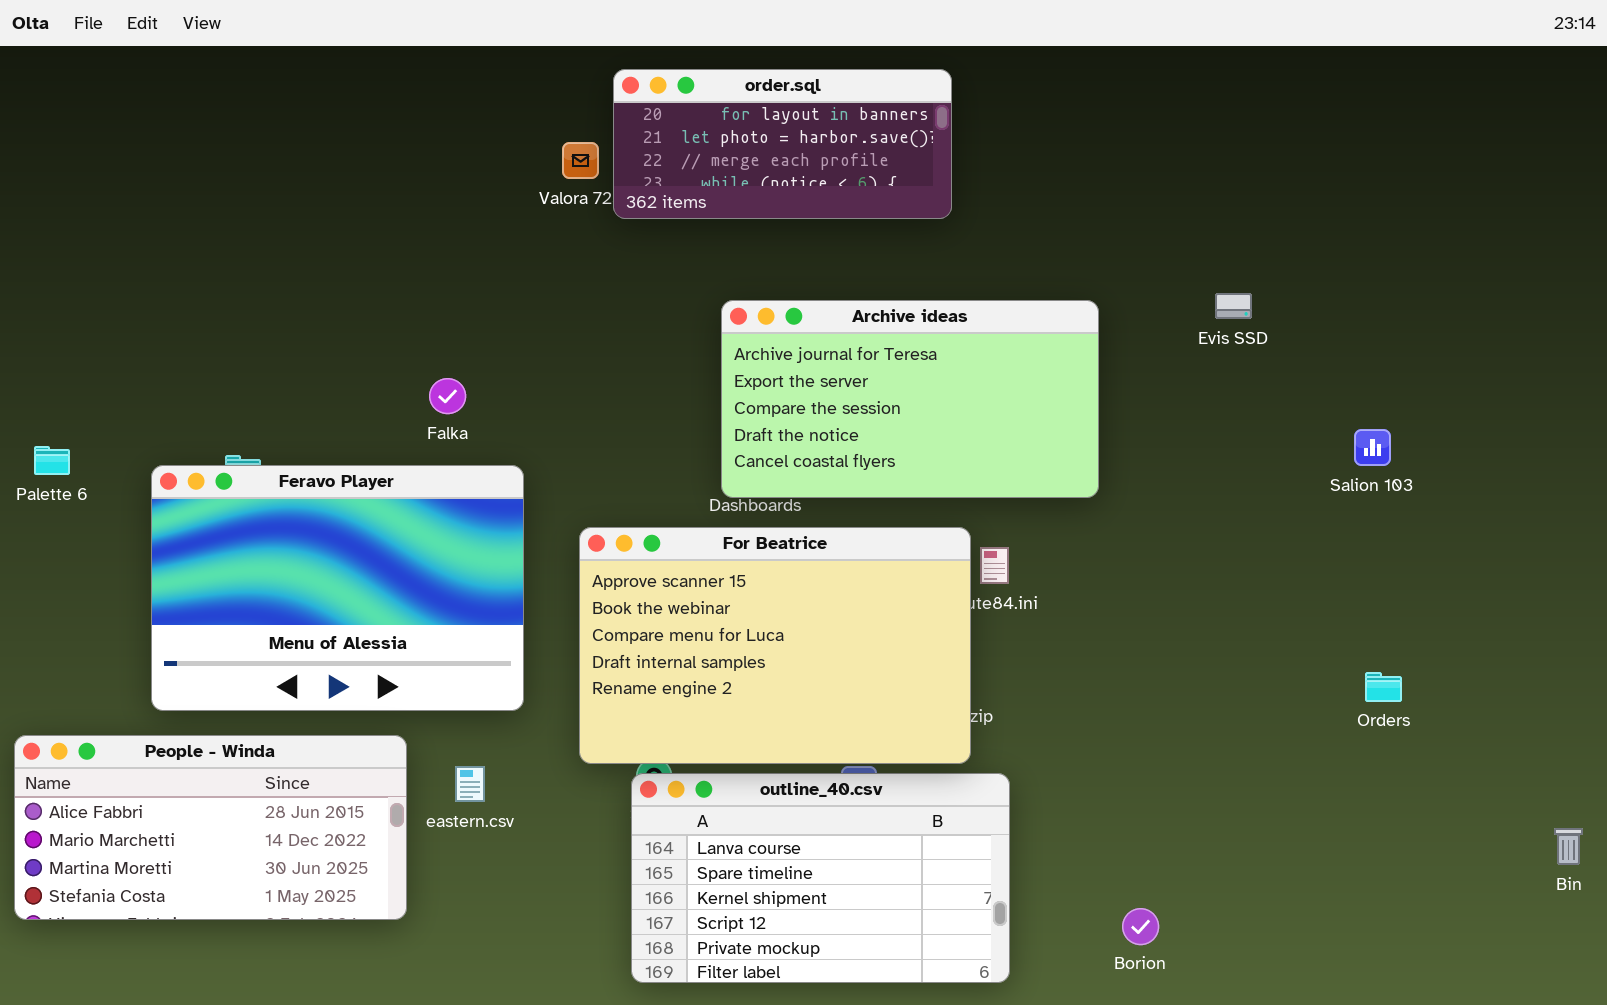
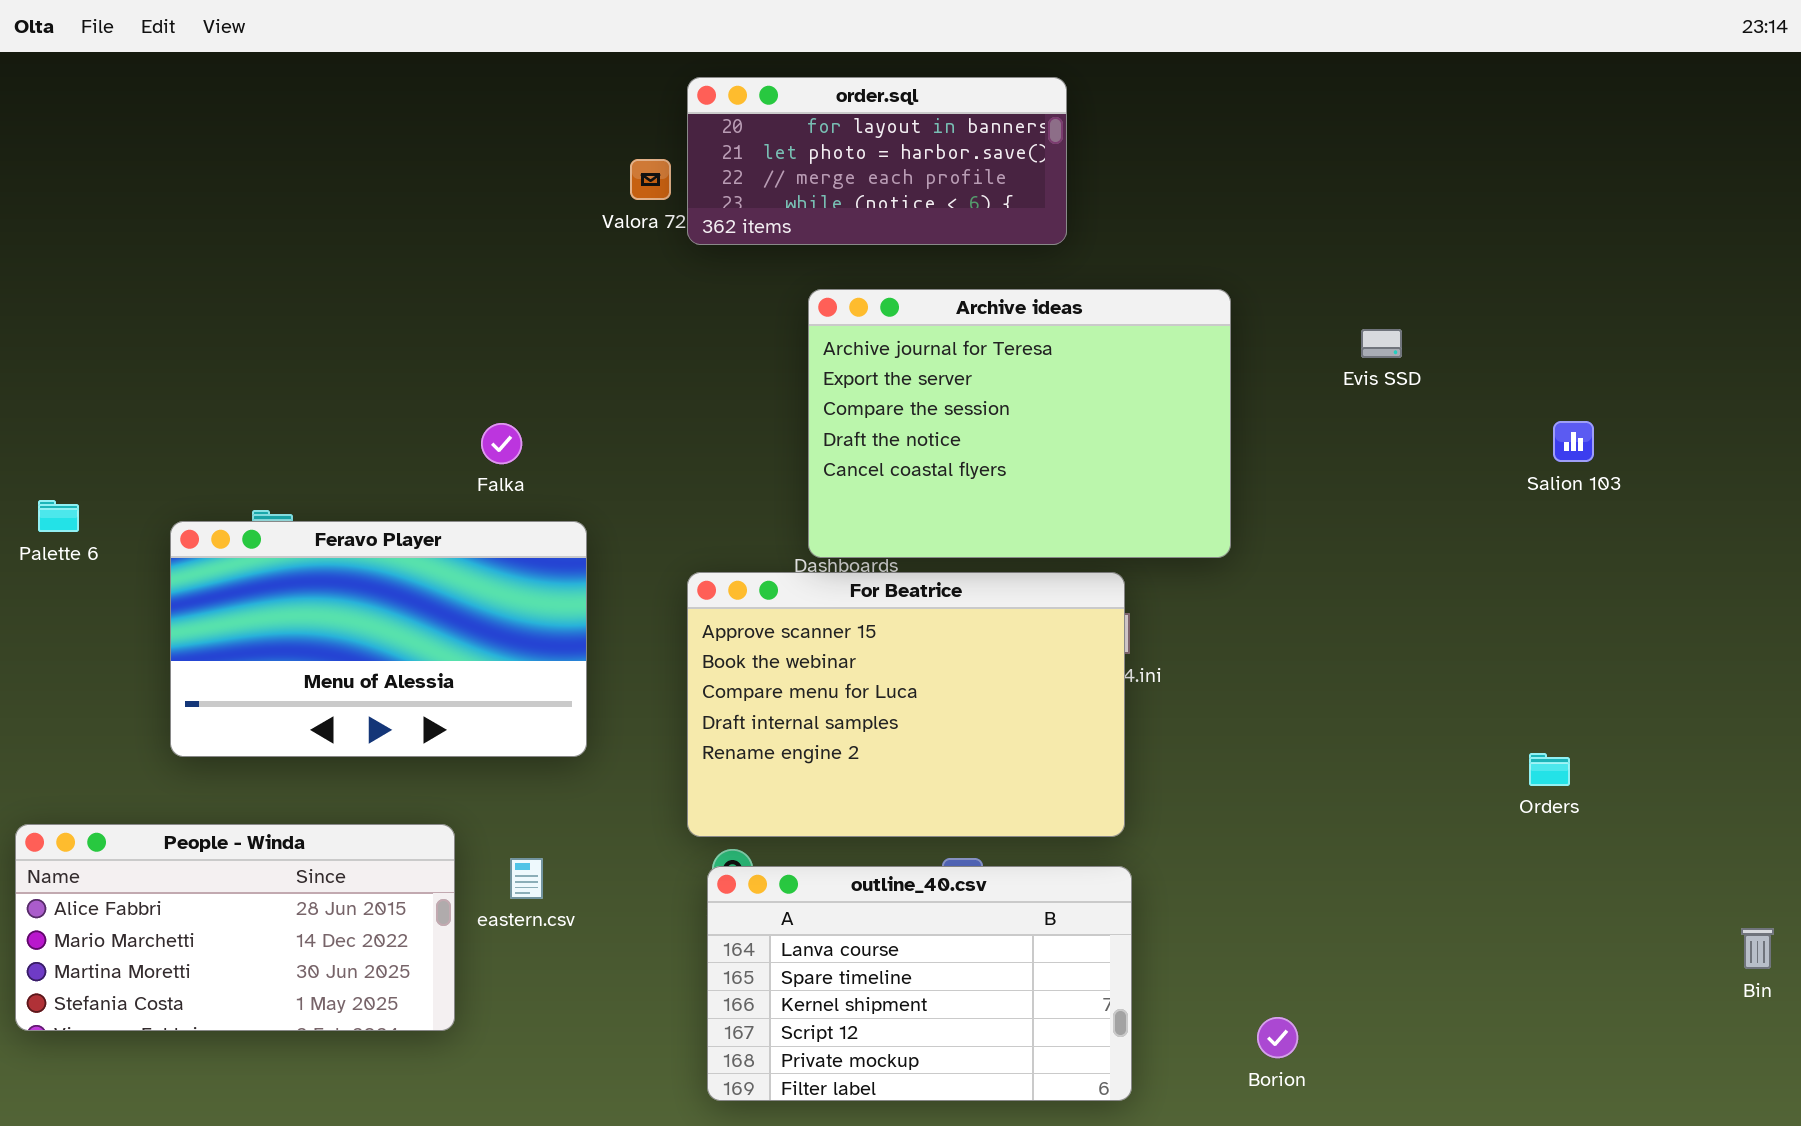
Archive ideas: [721,300,1099,498] -> [808,289,1231,558], resized
Salion 103: [1354,429,1391,466] -> [1553,421,1594,462], moved
Feravo Player: [151,465,524,711] -> [170,521,587,757], resized
For Beatrice: [579,527,971,764] -> [687,572,1125,837], moved

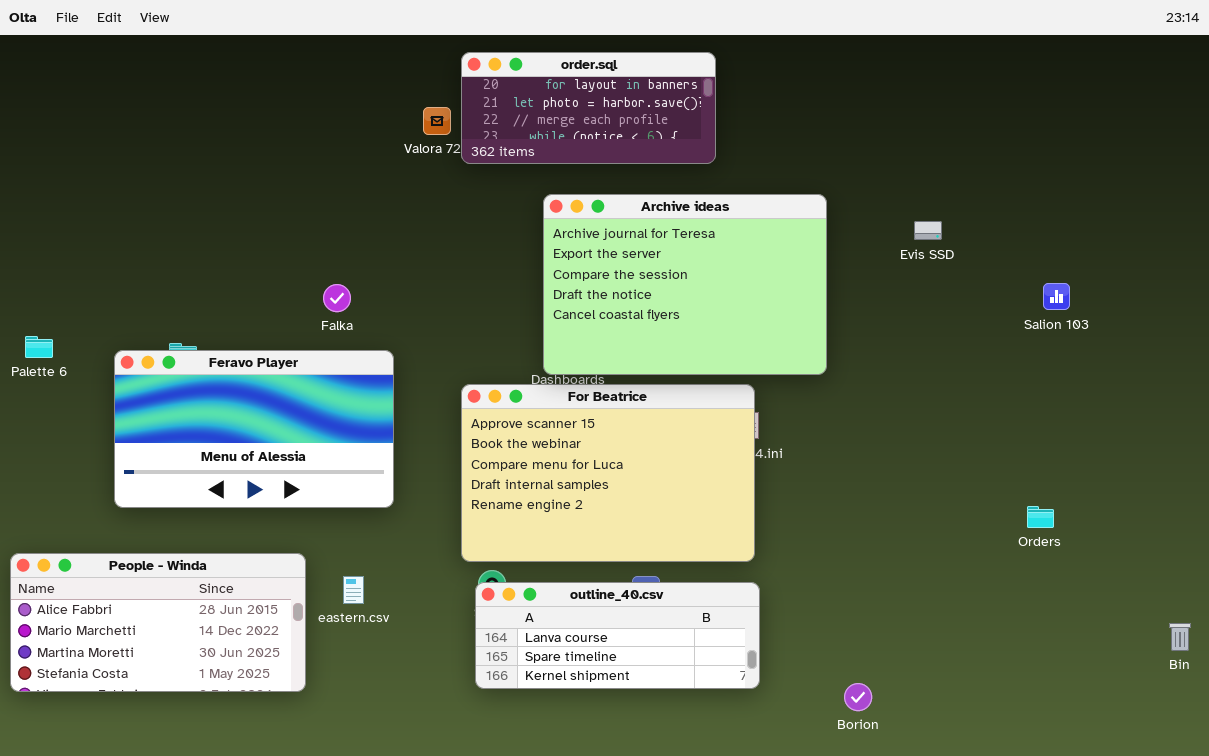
outline_40.csv: [707,866,1132,1101] -> [475,582,760,689], resized

